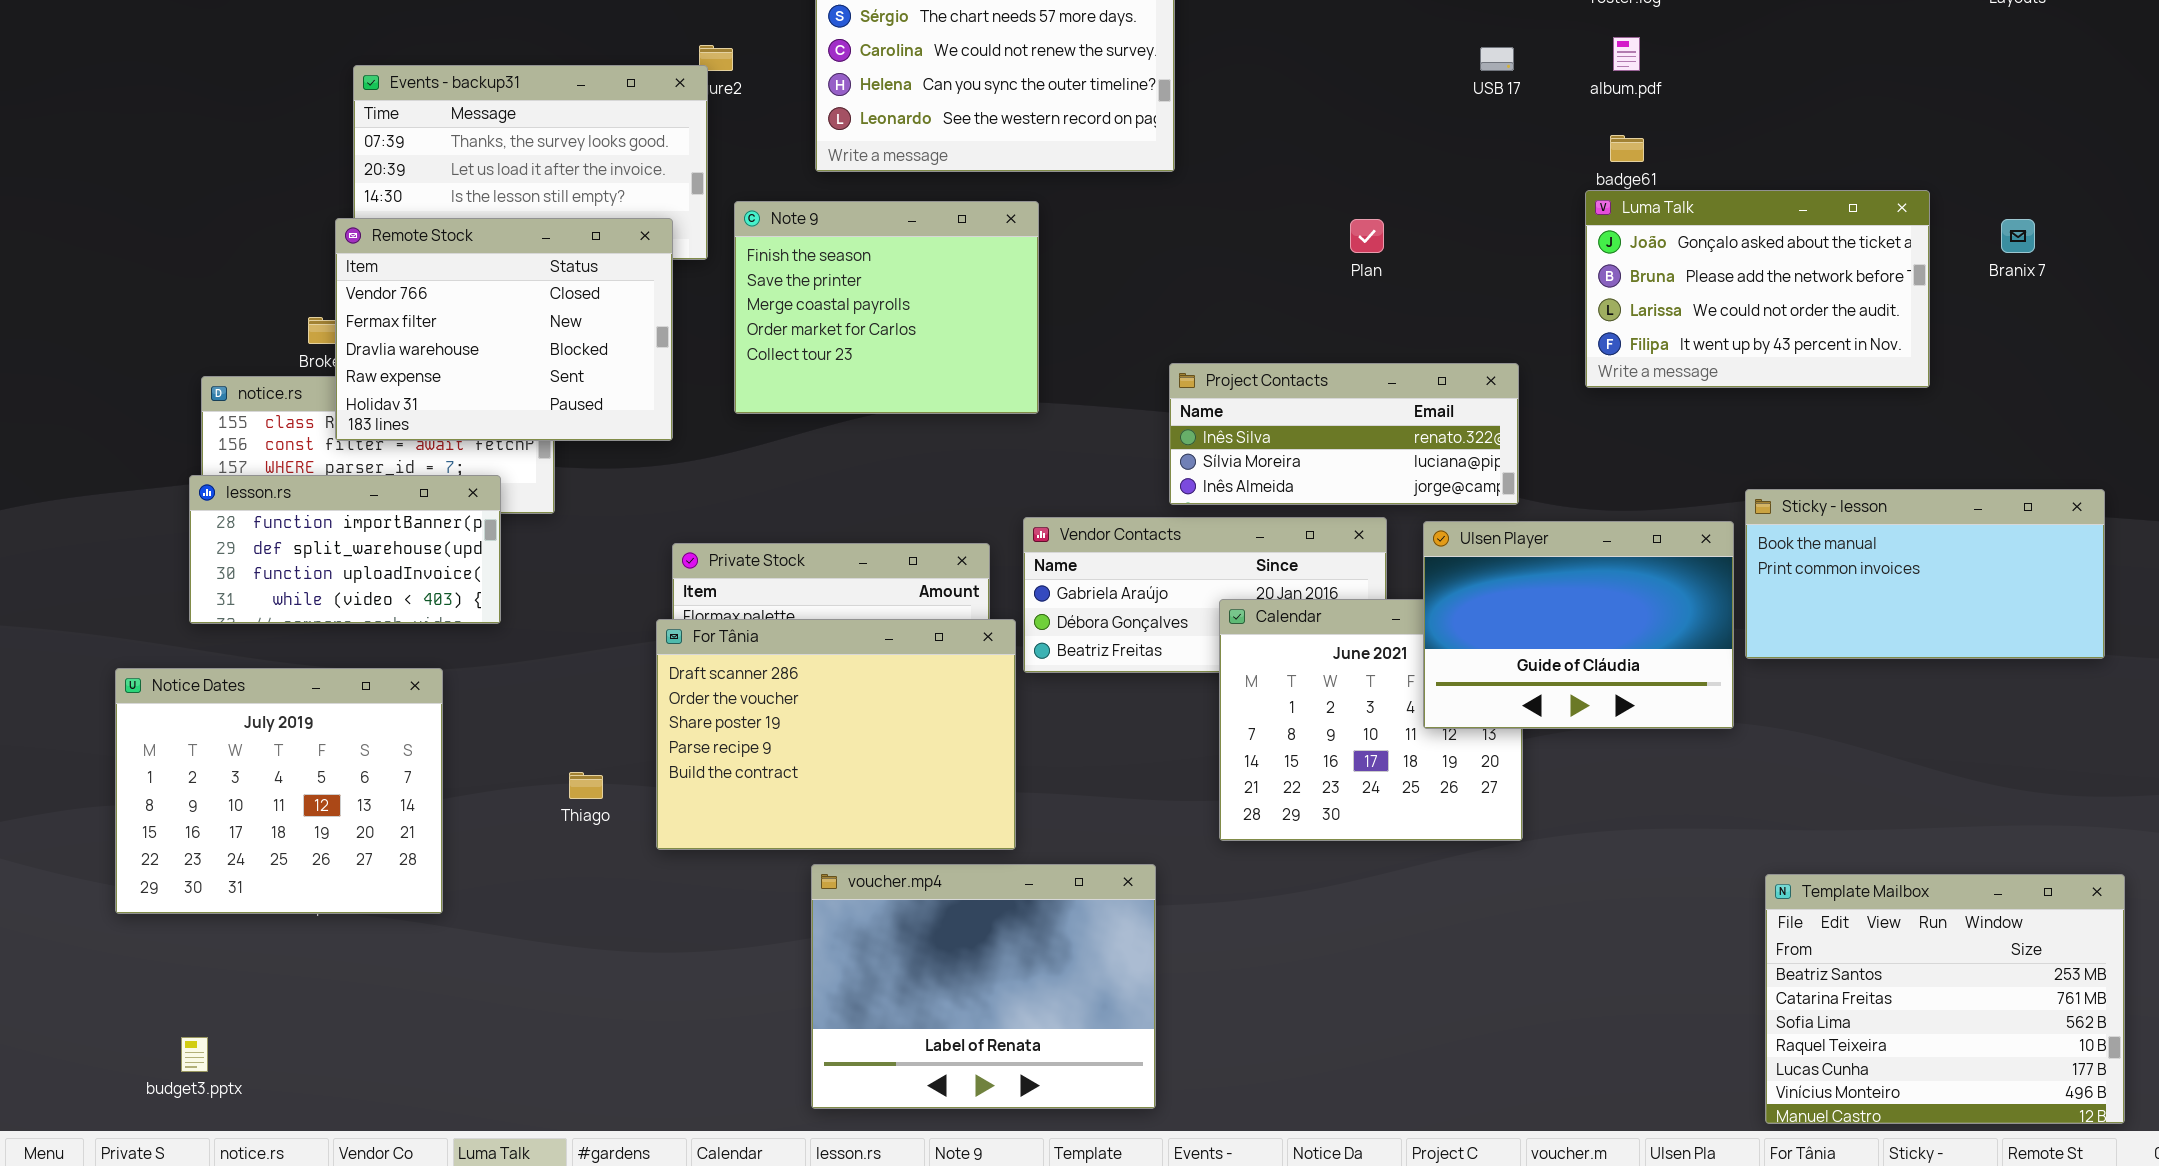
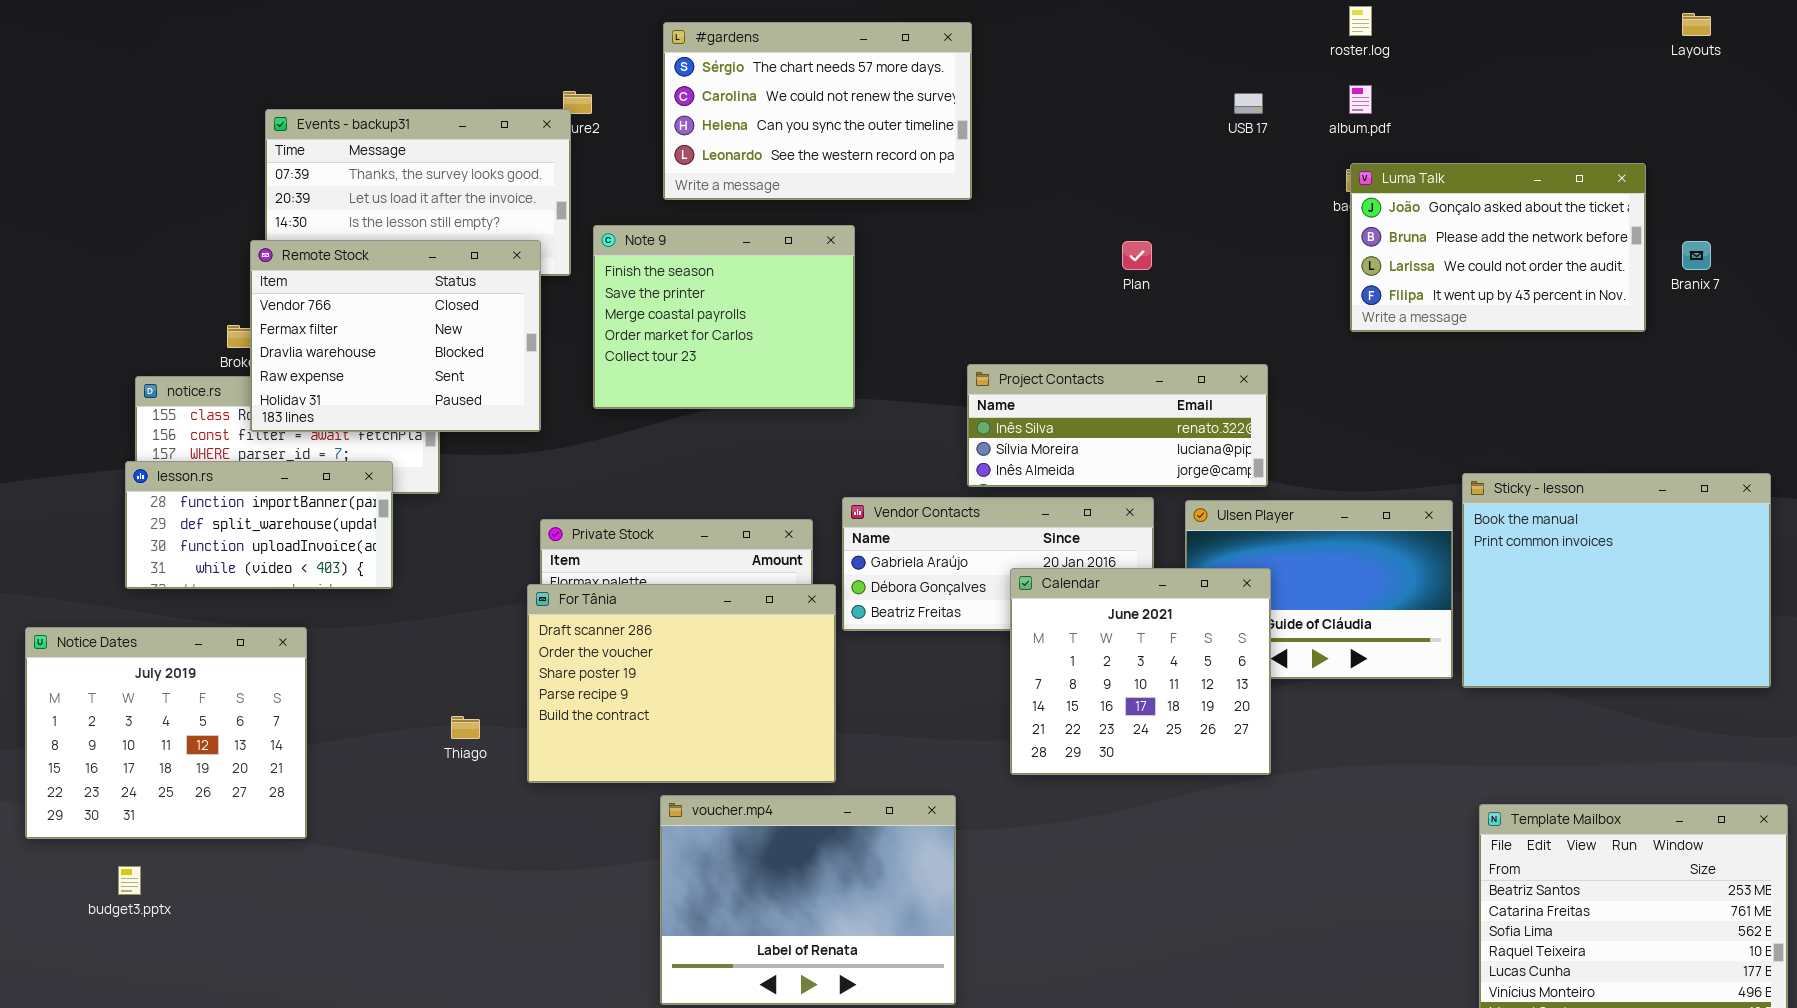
Luma Talk: [1585,190,1930,388] -> [1350,163,1646,332], moved
Sticky - lesson: [1745,489,2105,659] -> [1462,473,1771,688], resized
Calendar: [1219,599,1523,841] -> [1010,568,1271,775], raised
Notice Dates: [115,668,443,914] -> [25,627,307,839], moved
budget3.pptx: [181,1037,208,1072] -> [118,866,141,895], moved

